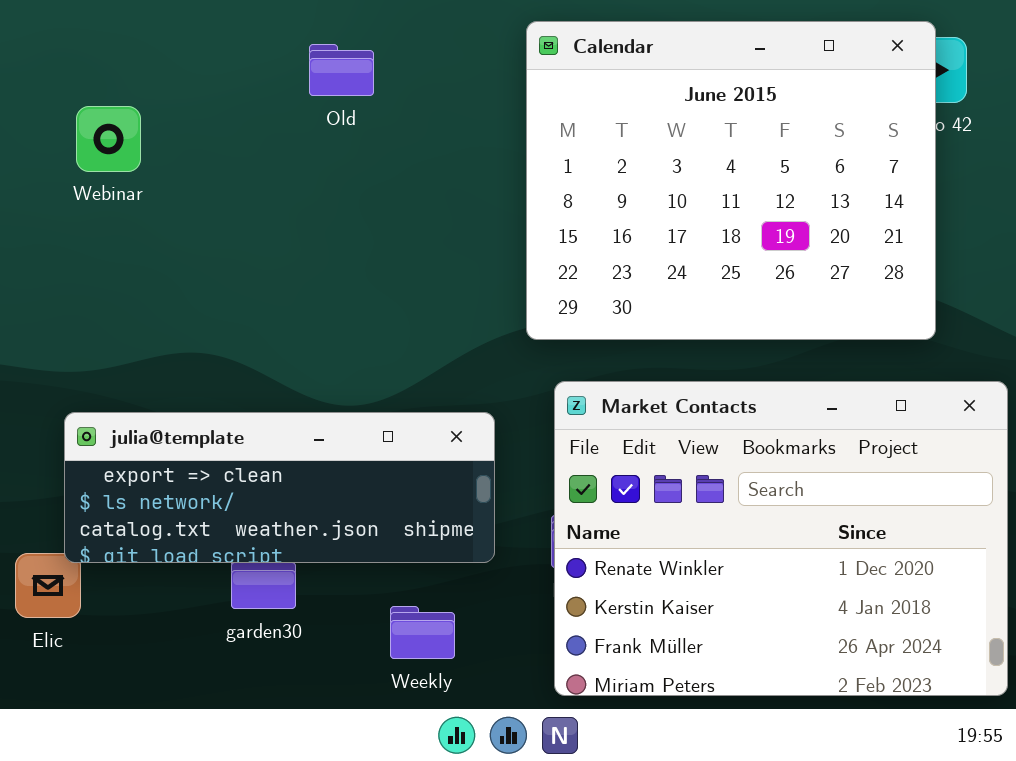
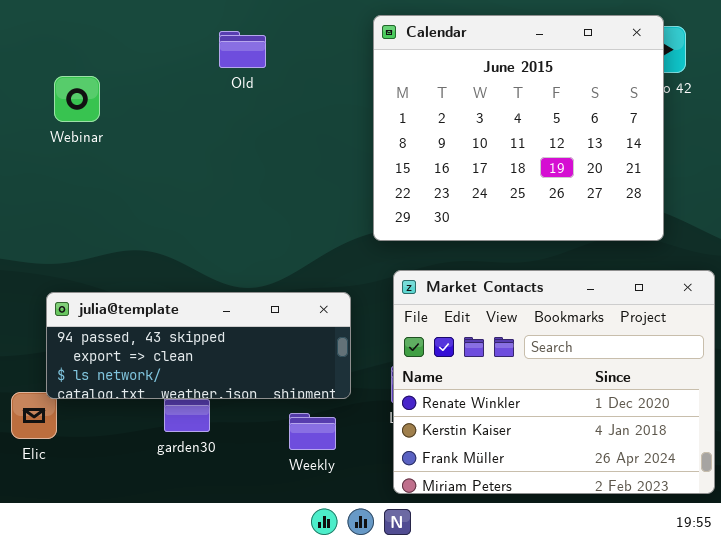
julia@template: [64,412,495,563] -> [46,292,351,399], scrolled up 1 row
Weekly: [390,606,455,659] -> [289,413,336,450], moved

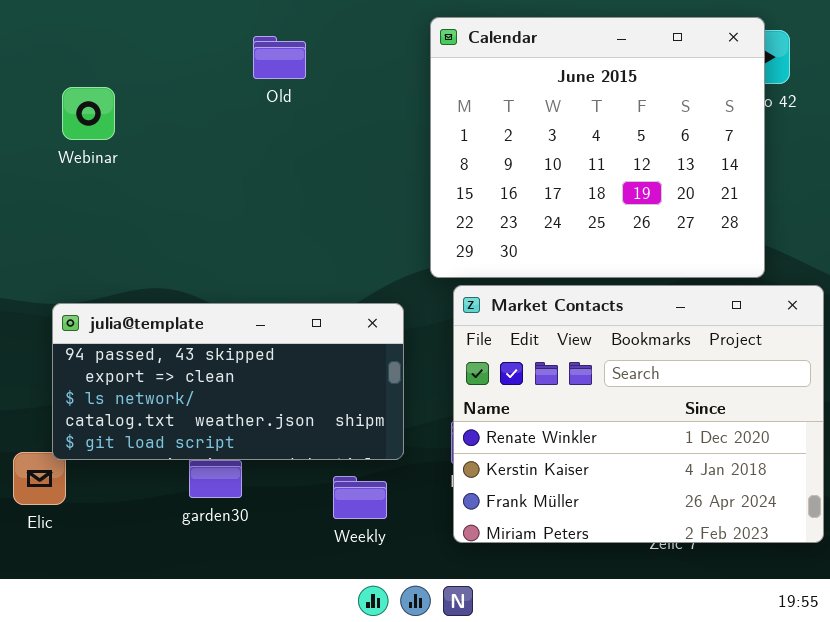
Market Contacts: [393,270,715,494] -> [453,285,824,543], moved
julia@template: [46,292,351,399] -> [52,303,404,460], resized

